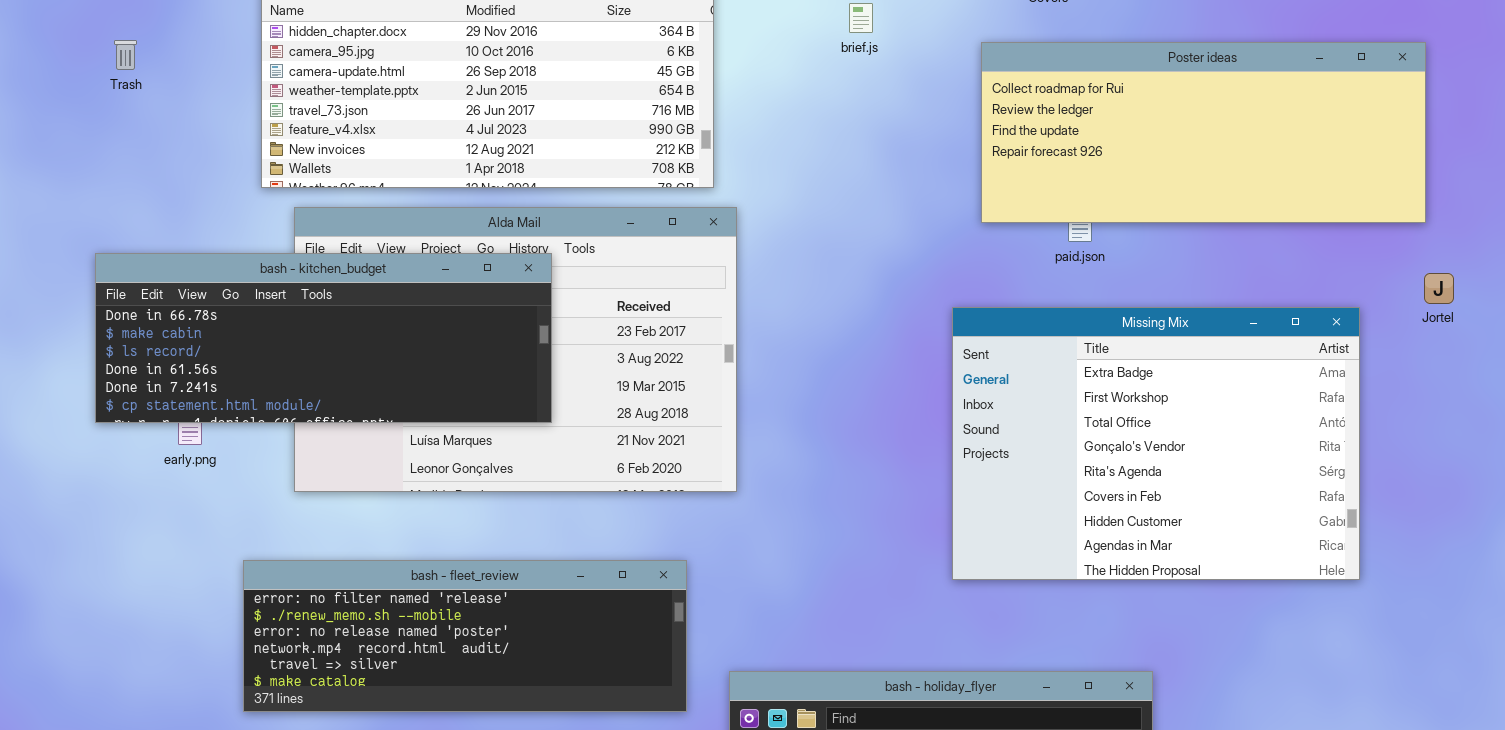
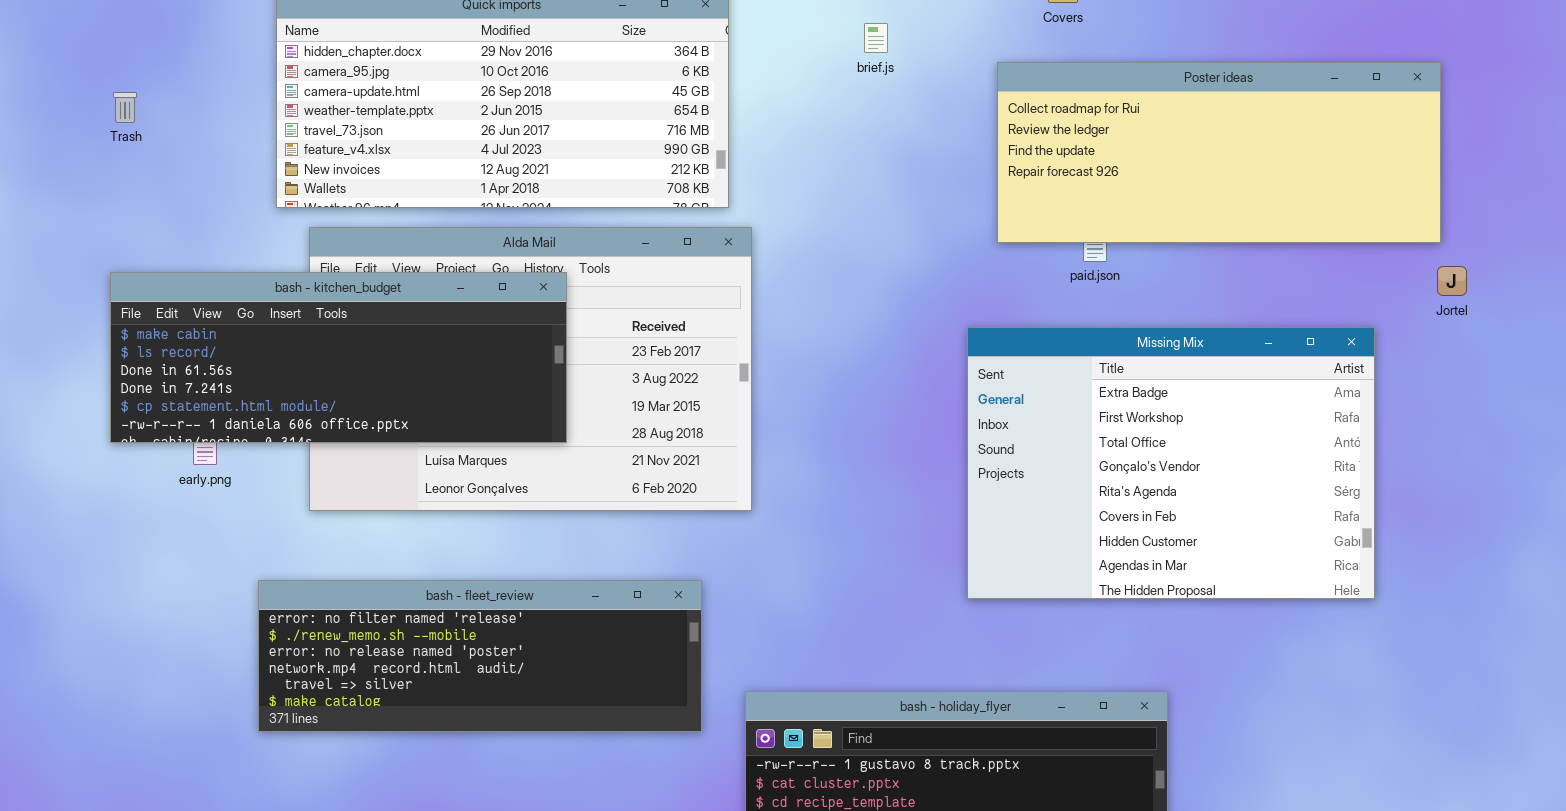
Trash: [114,40,137,70] -> [113,92,137,123], moved
bash - kitchen_budget: [95,253,552,423] -> [110,272,567,443], scrolled down 1 row
Jortel: [1424,273,1454,304] -> [1437,266,1467,296], moved

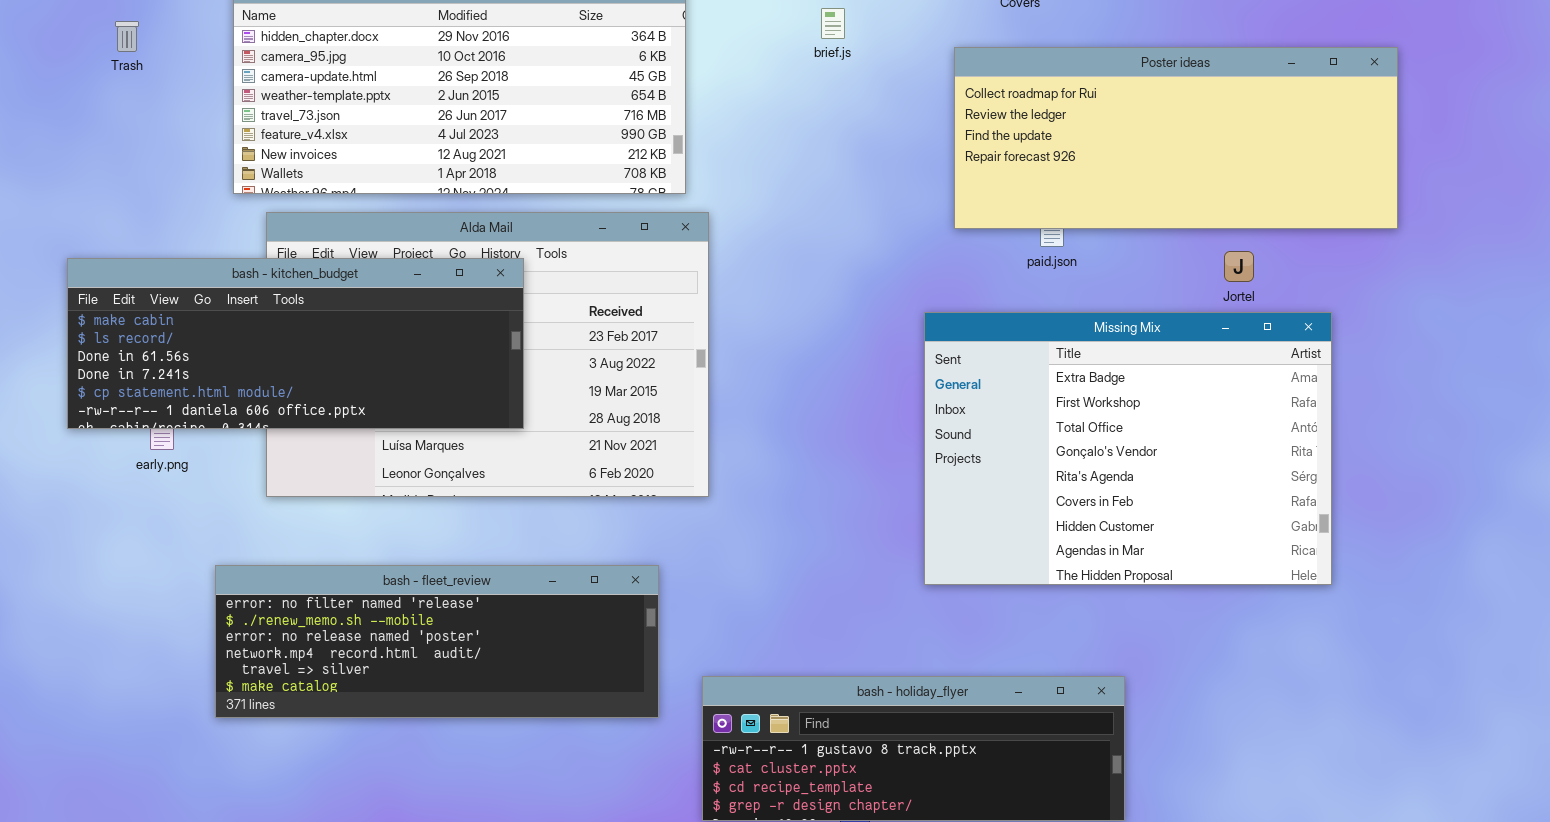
Trash: [113,92,137,123] -> [115,21,139,52], moved
Jortel: [1437,266,1467,296] -> [1224,251,1254,282], moved

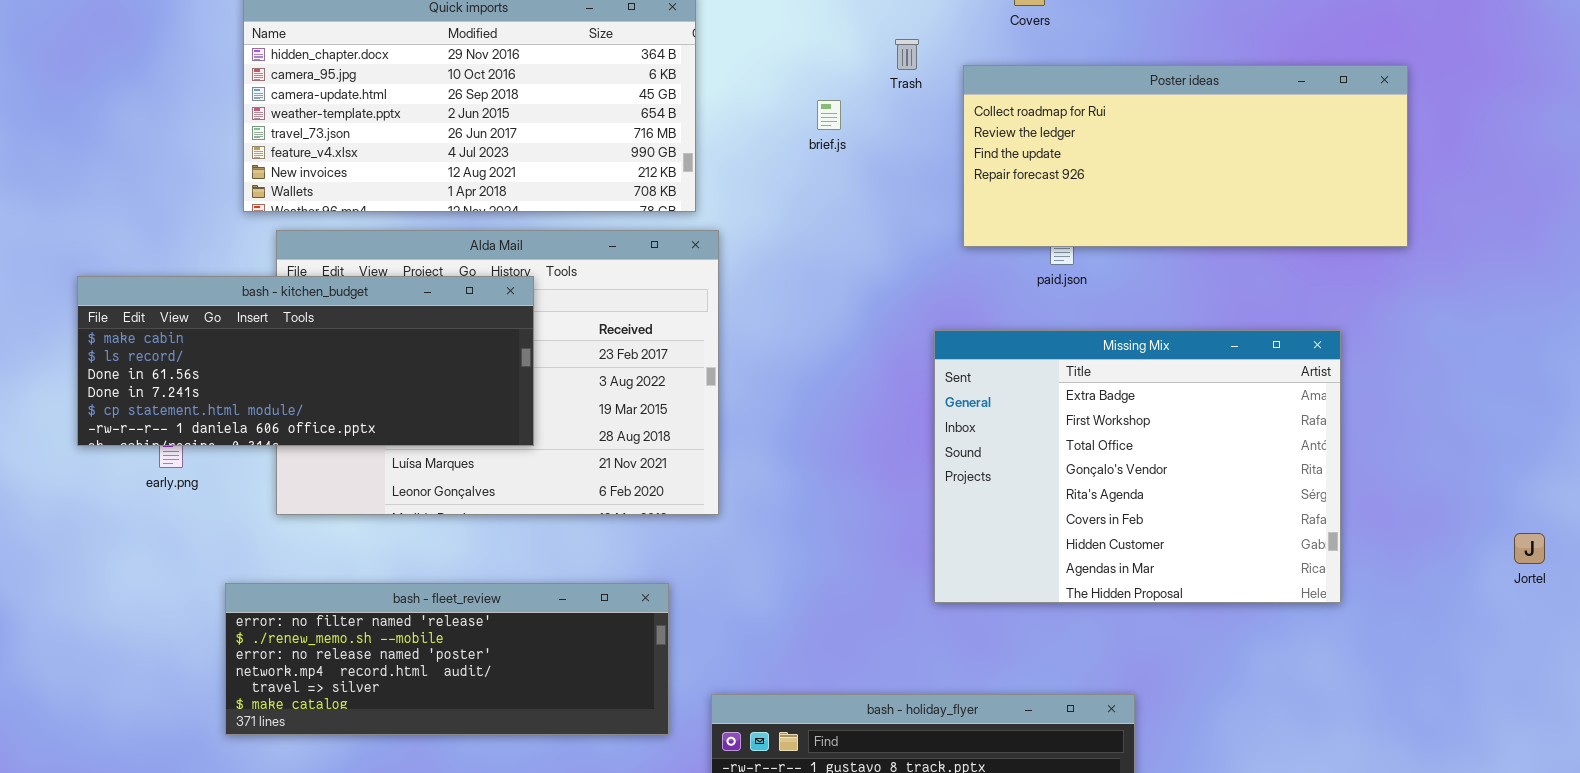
brief.js: [821,8,845,39] -> [817,100,841,130], moved
Trash: [115,21,139,52] -> [895,39,919,70], moved
Jortel: [1224,251,1254,282] -> [1514,533,1545,564], moved

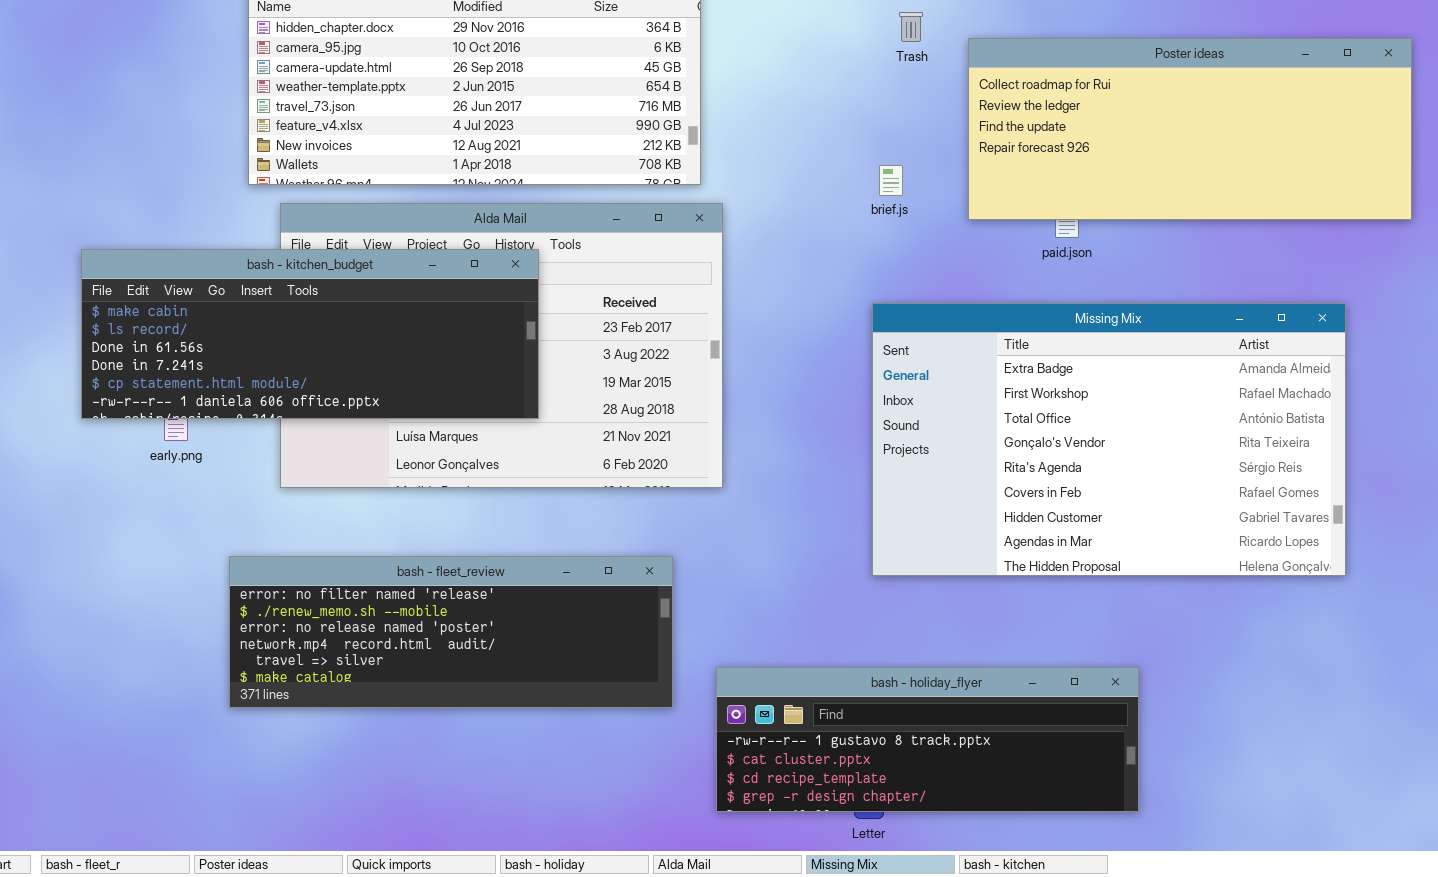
brief.js: [817,100,841,130] -> [879,165,903,196], moved
Missing Mix: [934,330,1341,603] -> [872,303,1346,576], resized

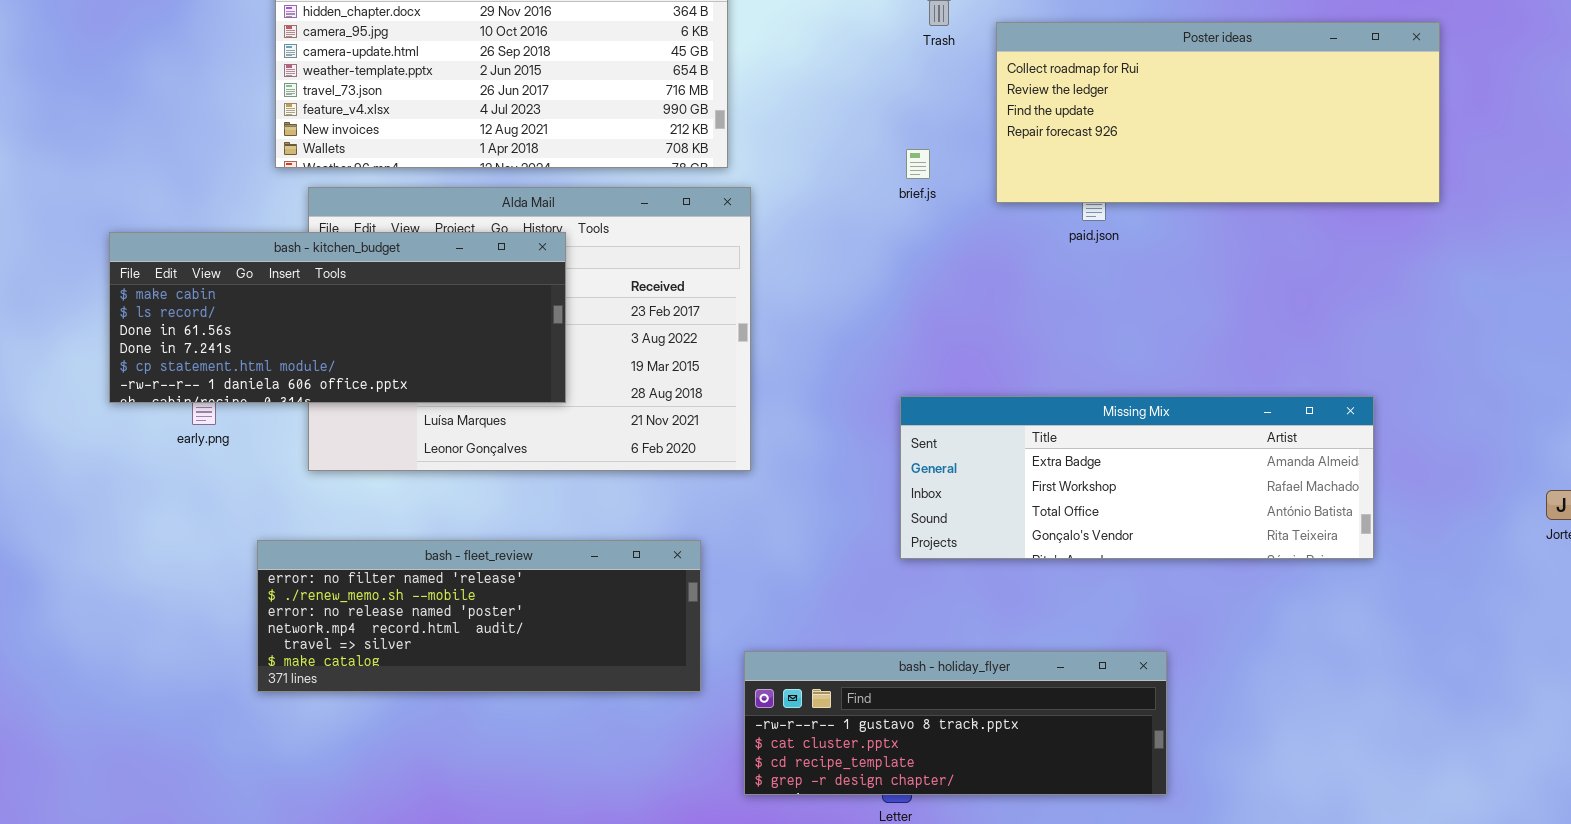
Missing Mix: [872,303,1346,576] -> [900,396,1374,559], resized

